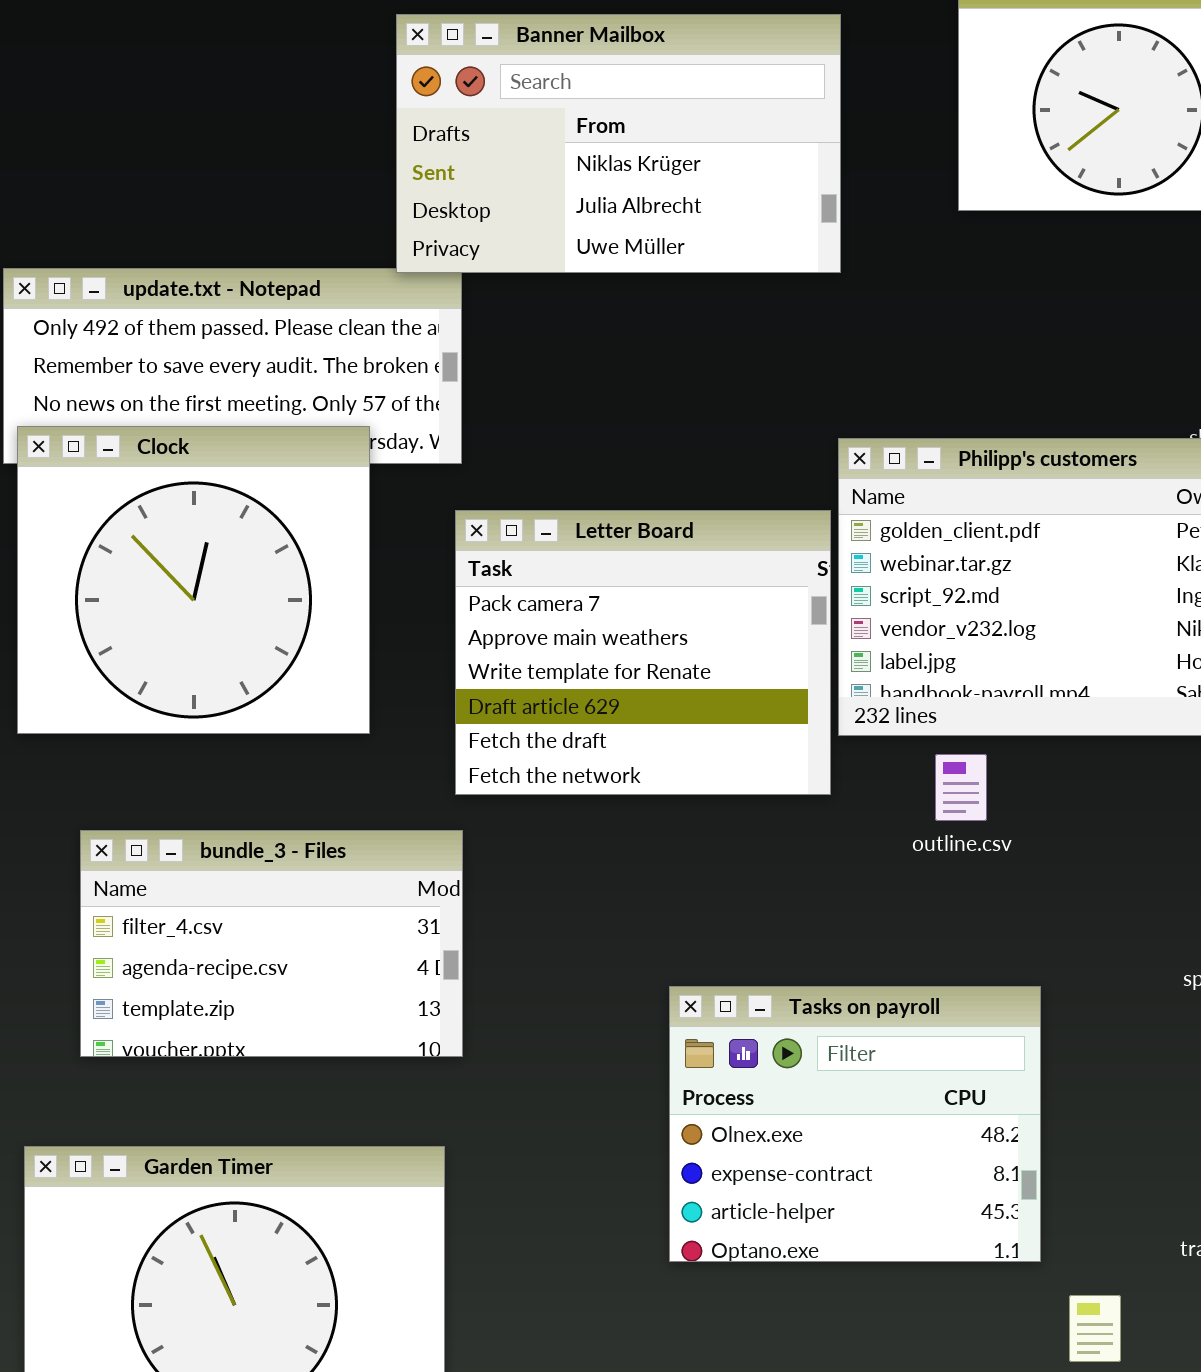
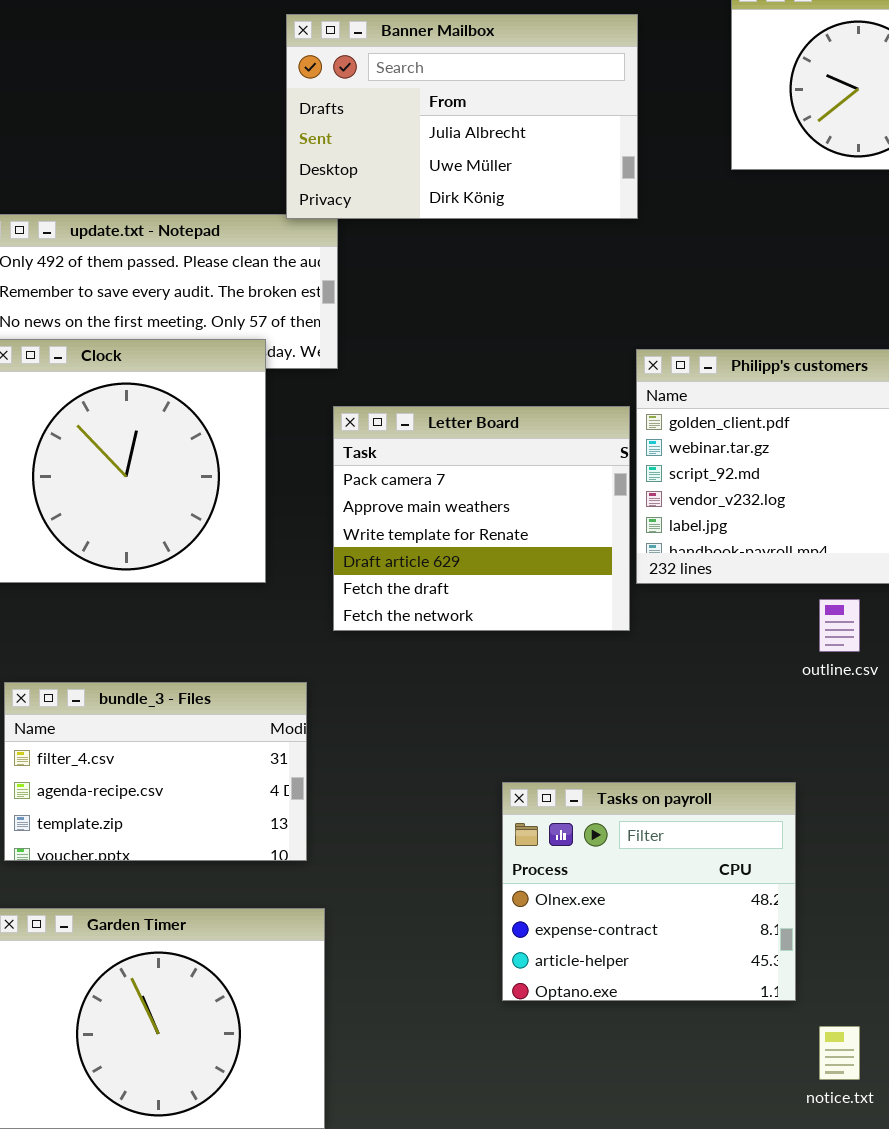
Banner Mailbox: [396,14,841,273] -> [286,14,638,219], scrolled down 1 row
outline.csv: [935,754,987,821] -> [819,599,860,652], moved
bundle_3 - Files: [80,830,463,1057] -> [4,682,307,861], moved

